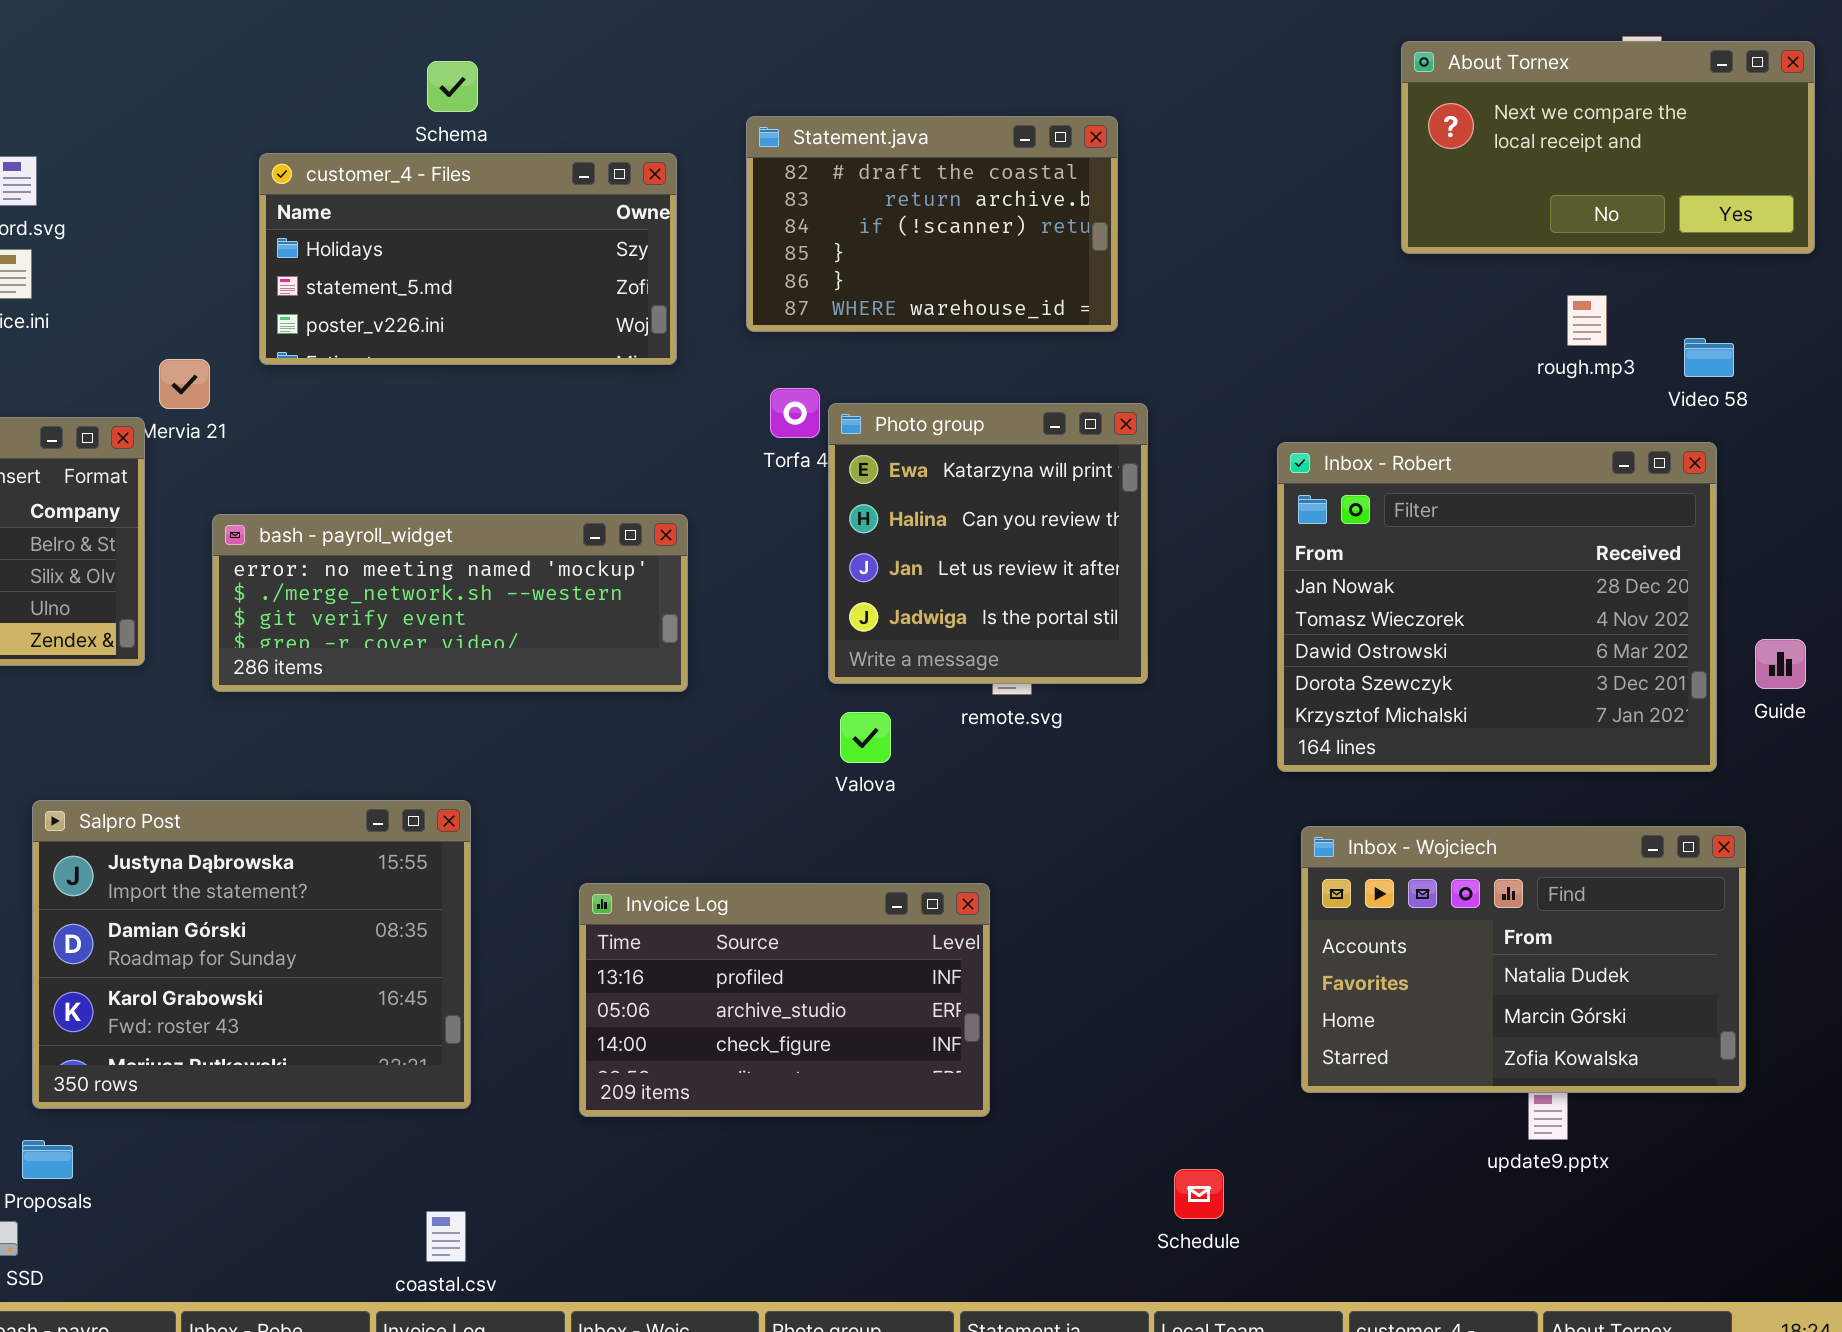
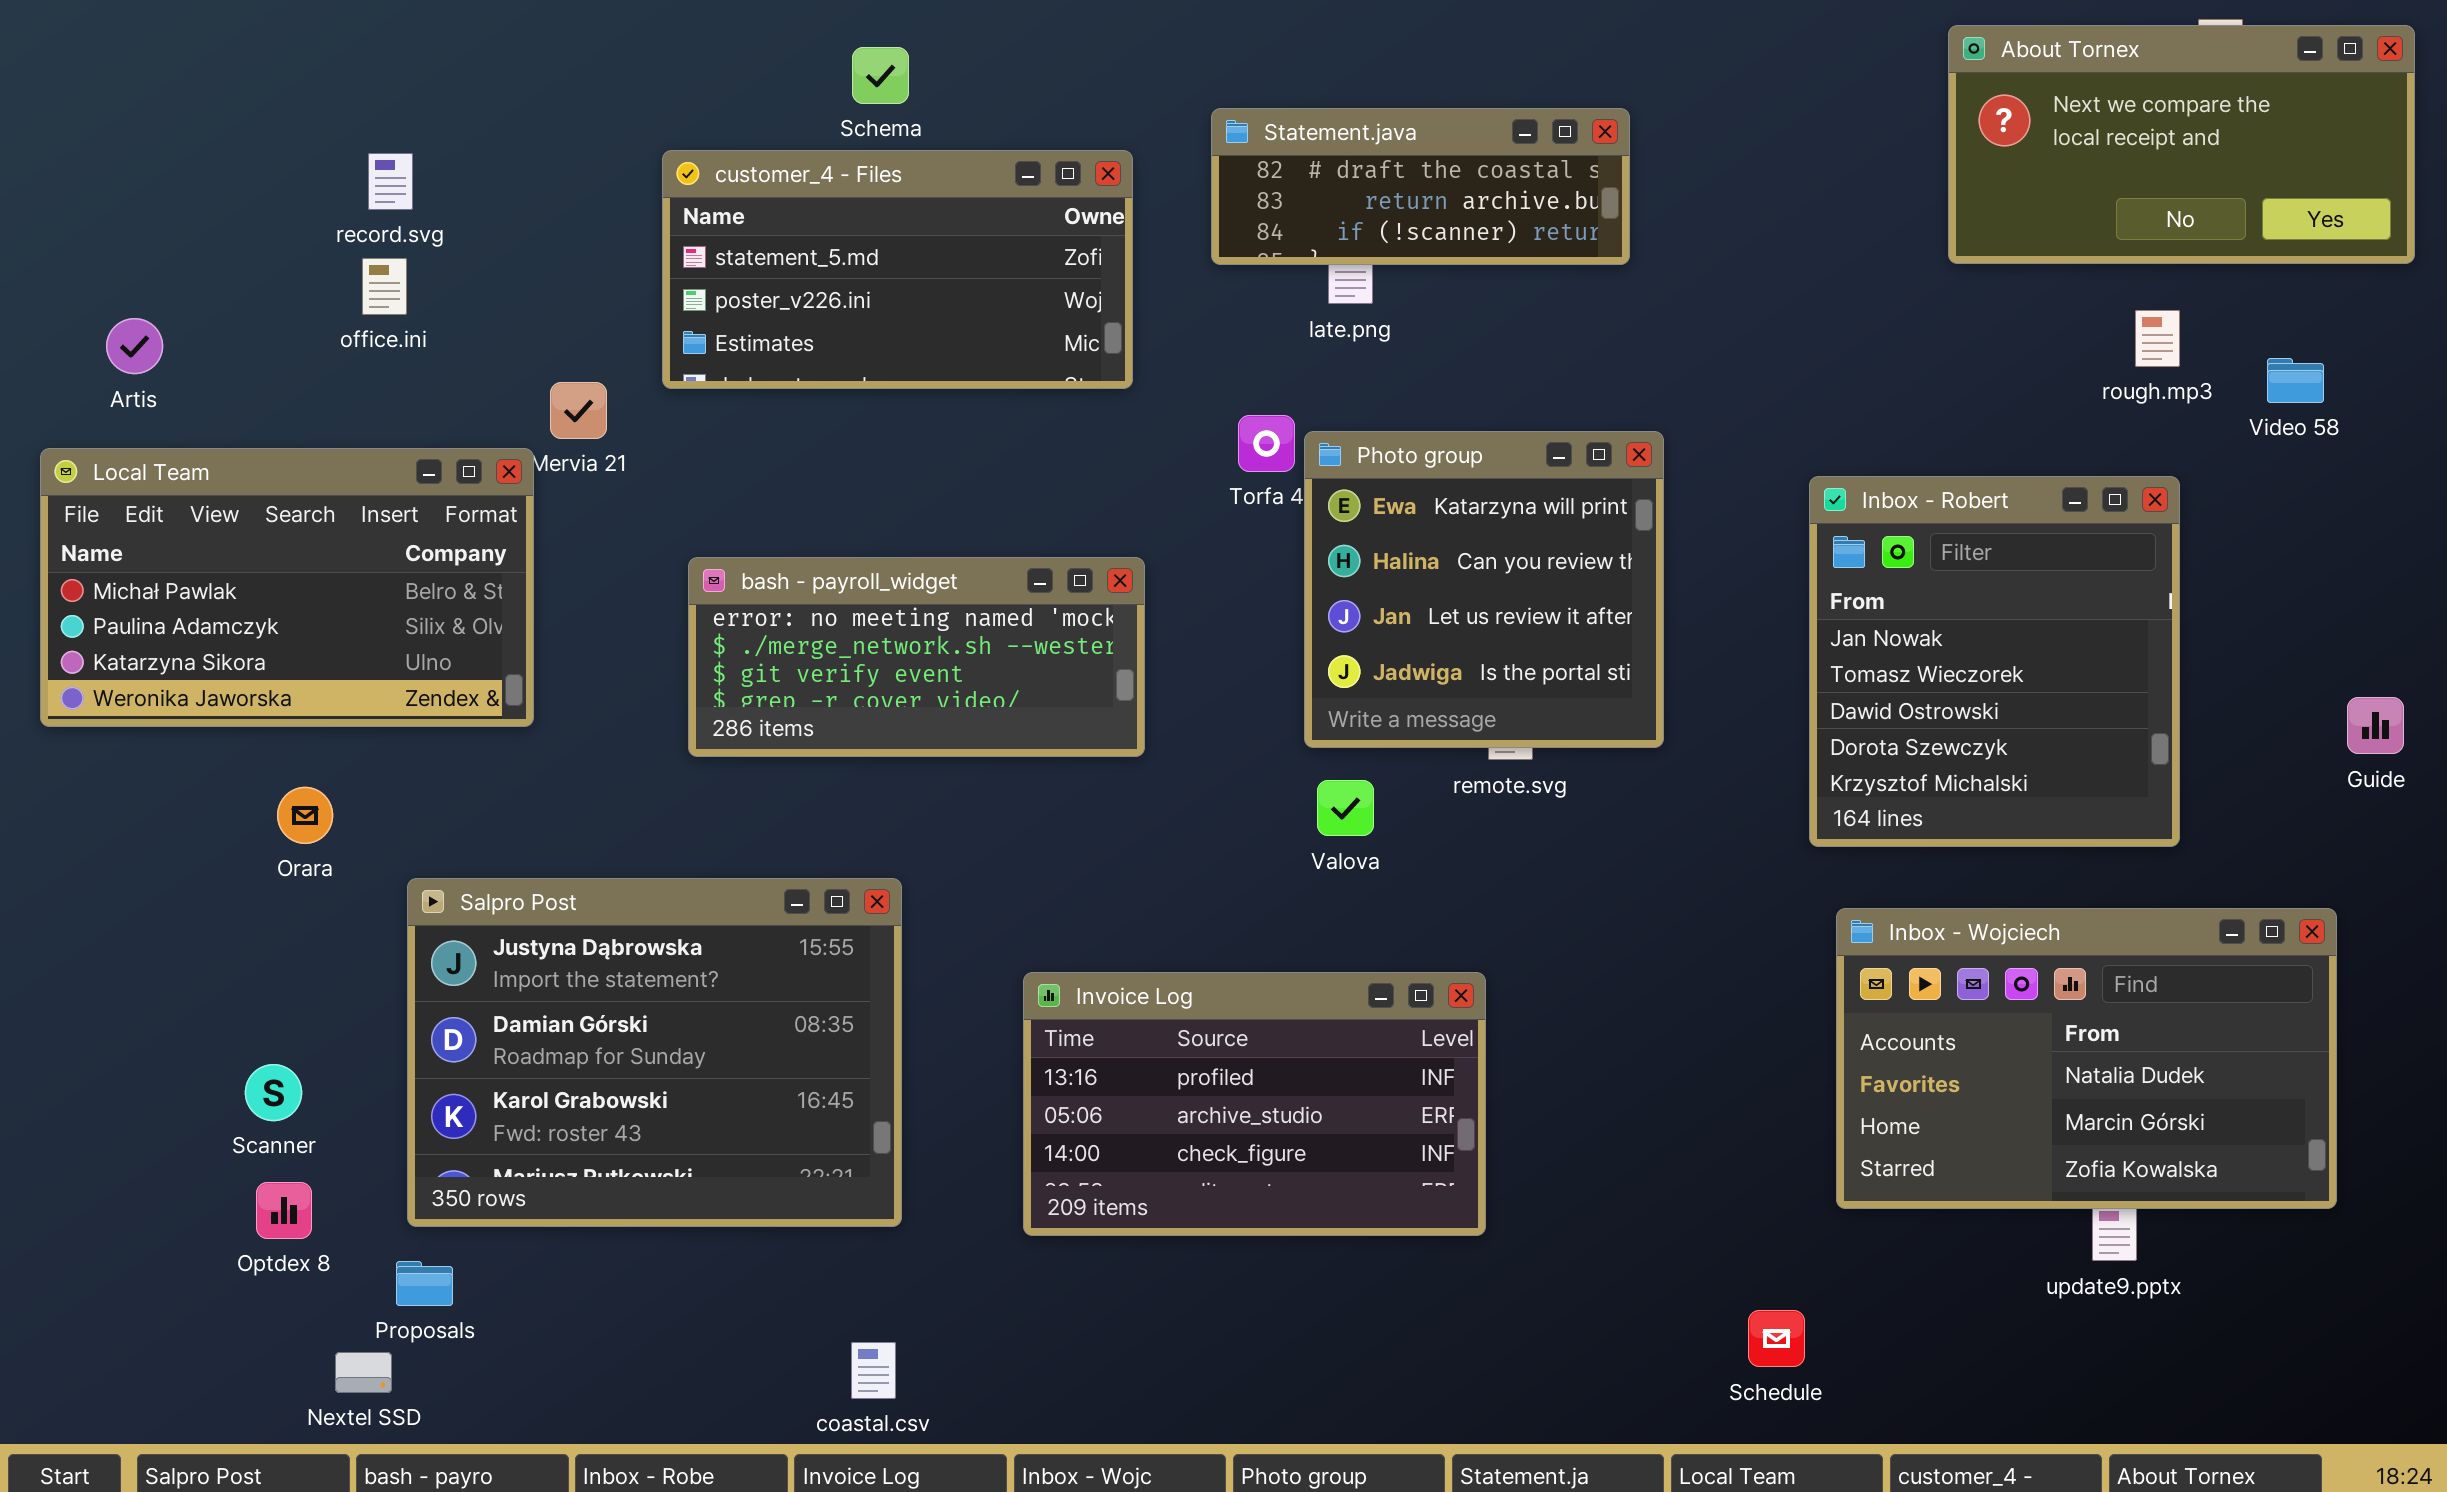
Statement.java: [746,116,1118,332] -> [1211,108,1630,265], resized
customer_4 - Files: [259,153,677,365] -> [662,150,1133,389], scrolled down 1 row
Inbox - Robert: [1277,442,1717,772] -> [1809,476,2180,847], resized
bash - payroll_widget: [212,514,688,692] -> [688,557,1145,757], resized
Schedule: [1174,1169,1224,1219] -> [1748,1310,1805,1367], moved

